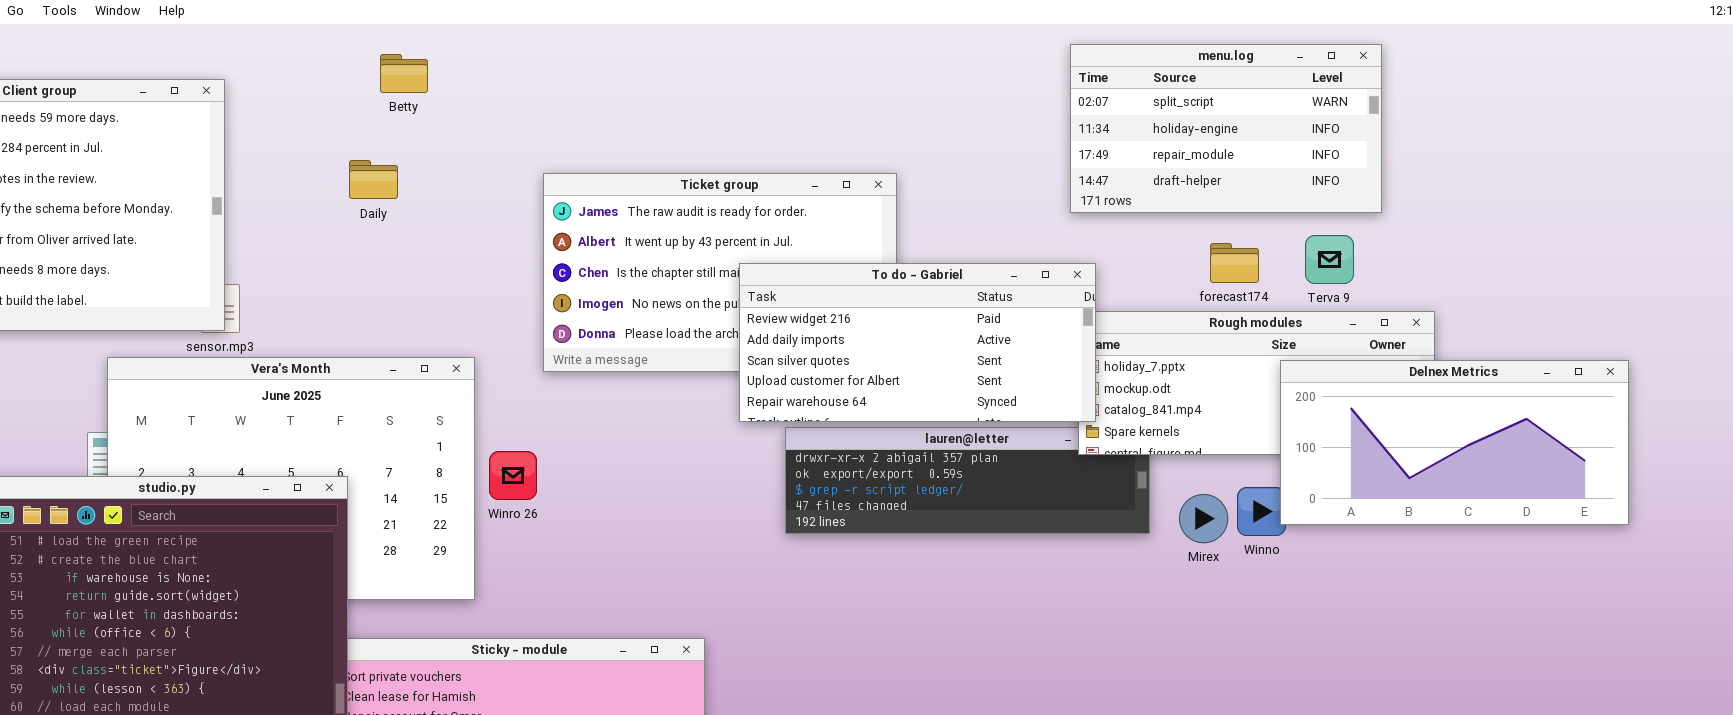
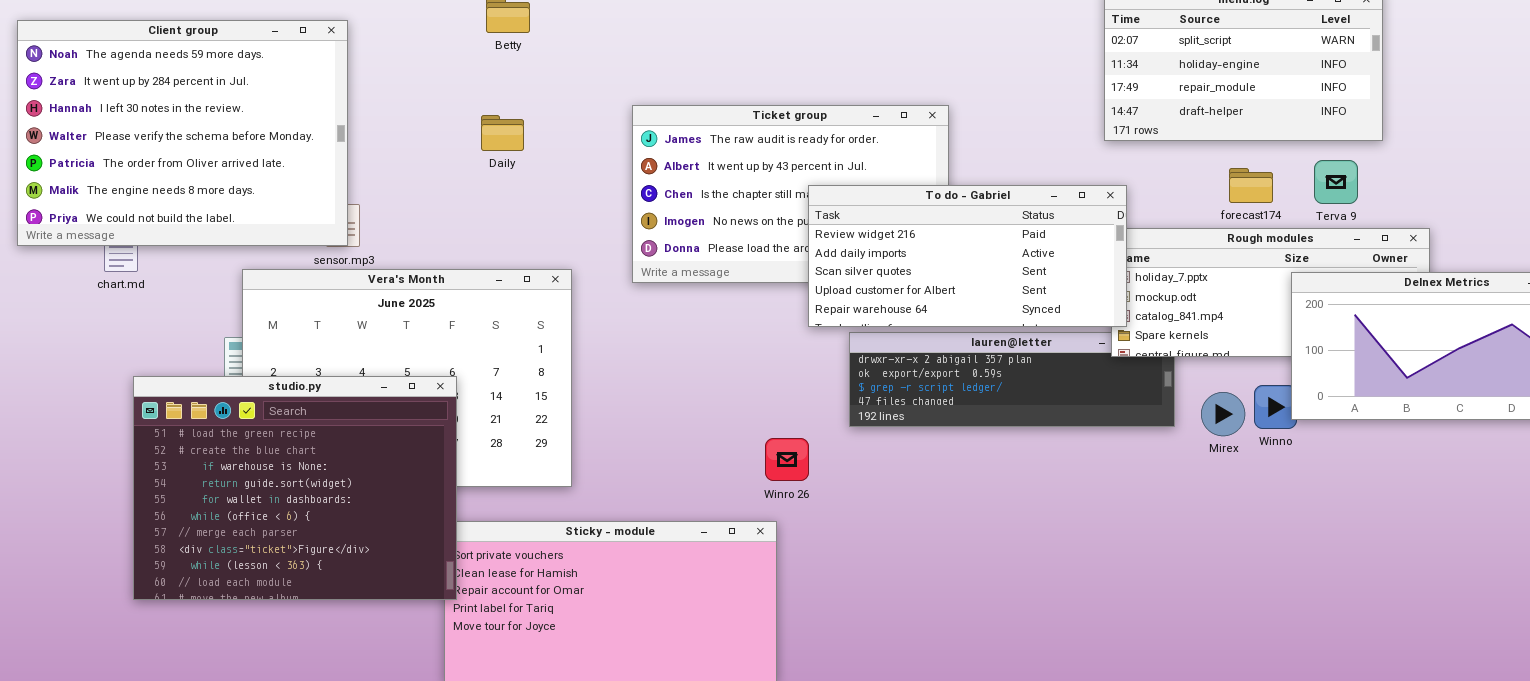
Daily: [349,160,398,199] -> [481,115,524,151], moved
Winro 26: [489,451,537,500] -> [765,438,809,481], moved

